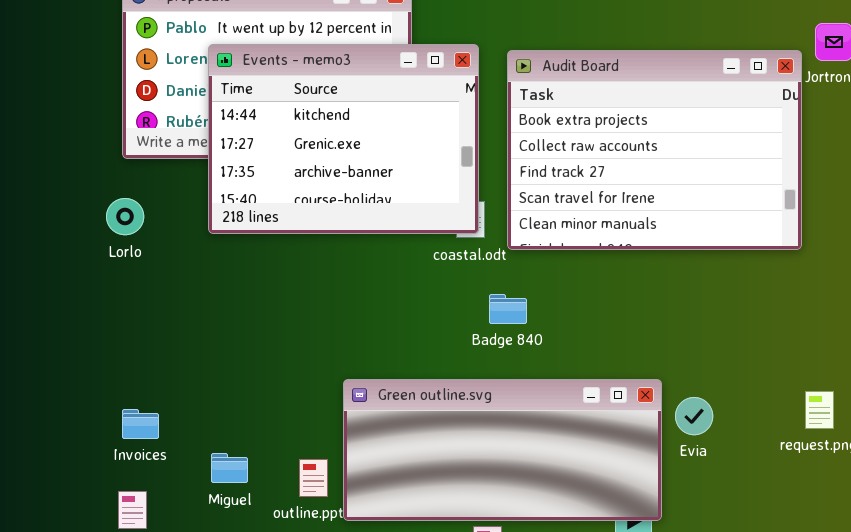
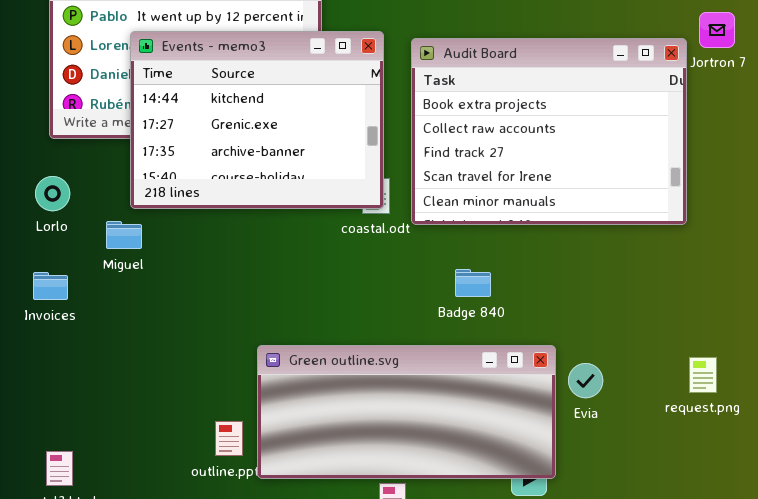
Badge 840: [489,294,527,324] -> [455,269,491,297], moved
Invoices: [122,409,159,439] -> [33,272,68,300], moved
Miguel: [211,453,248,483] -> [106,221,142,249], moved

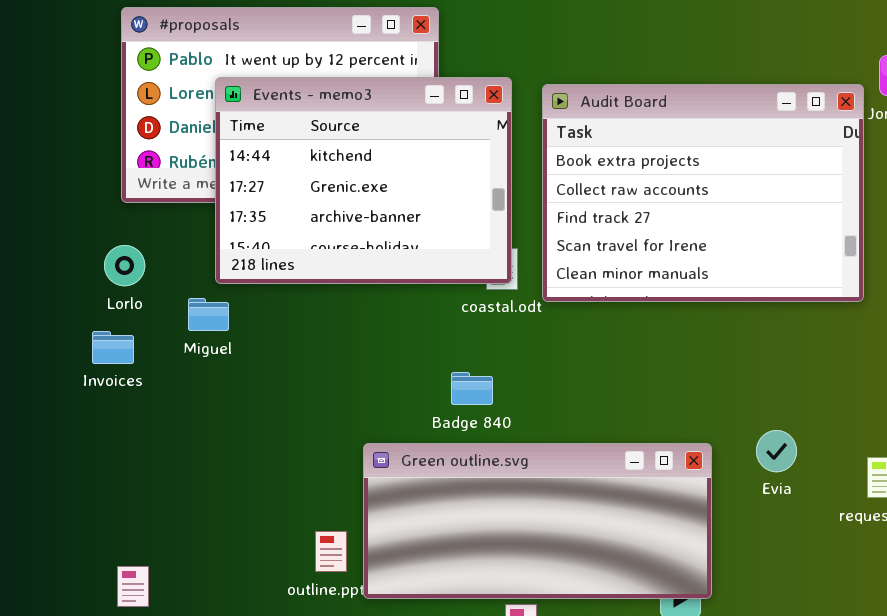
Badge 840: [455,269,491,297] -> [451,372,493,405], moved
Invoices: [33,272,68,300] -> [92,331,134,364], moved
Evia: [568,363,603,398] -> [756,430,797,472], moved

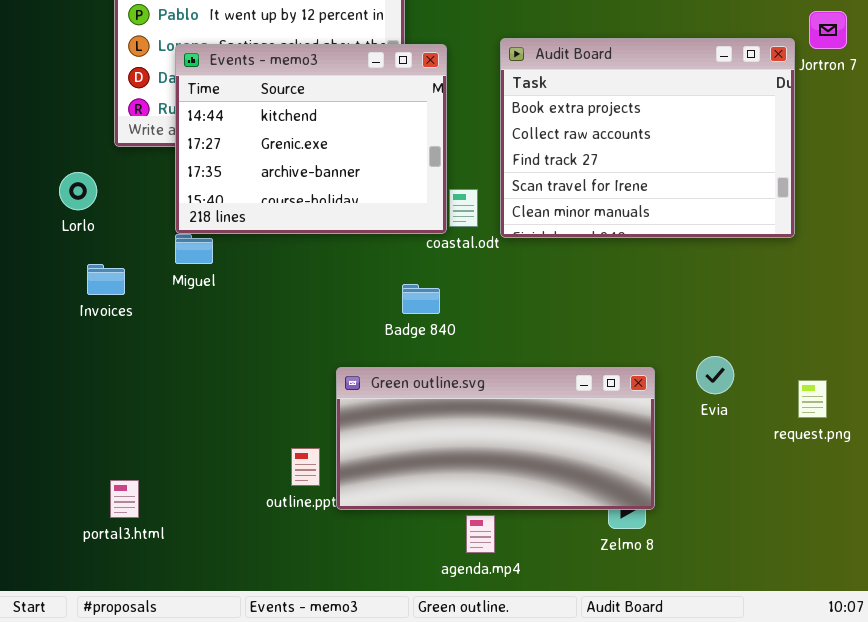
Events - memo3: [215,77,512,284] -> [175,44,447,234], moved
Lorlo: [104,245,145,286] -> [59,172,97,210], moved
Badge 840: [451,372,493,405] -> [402,284,440,314], moved

